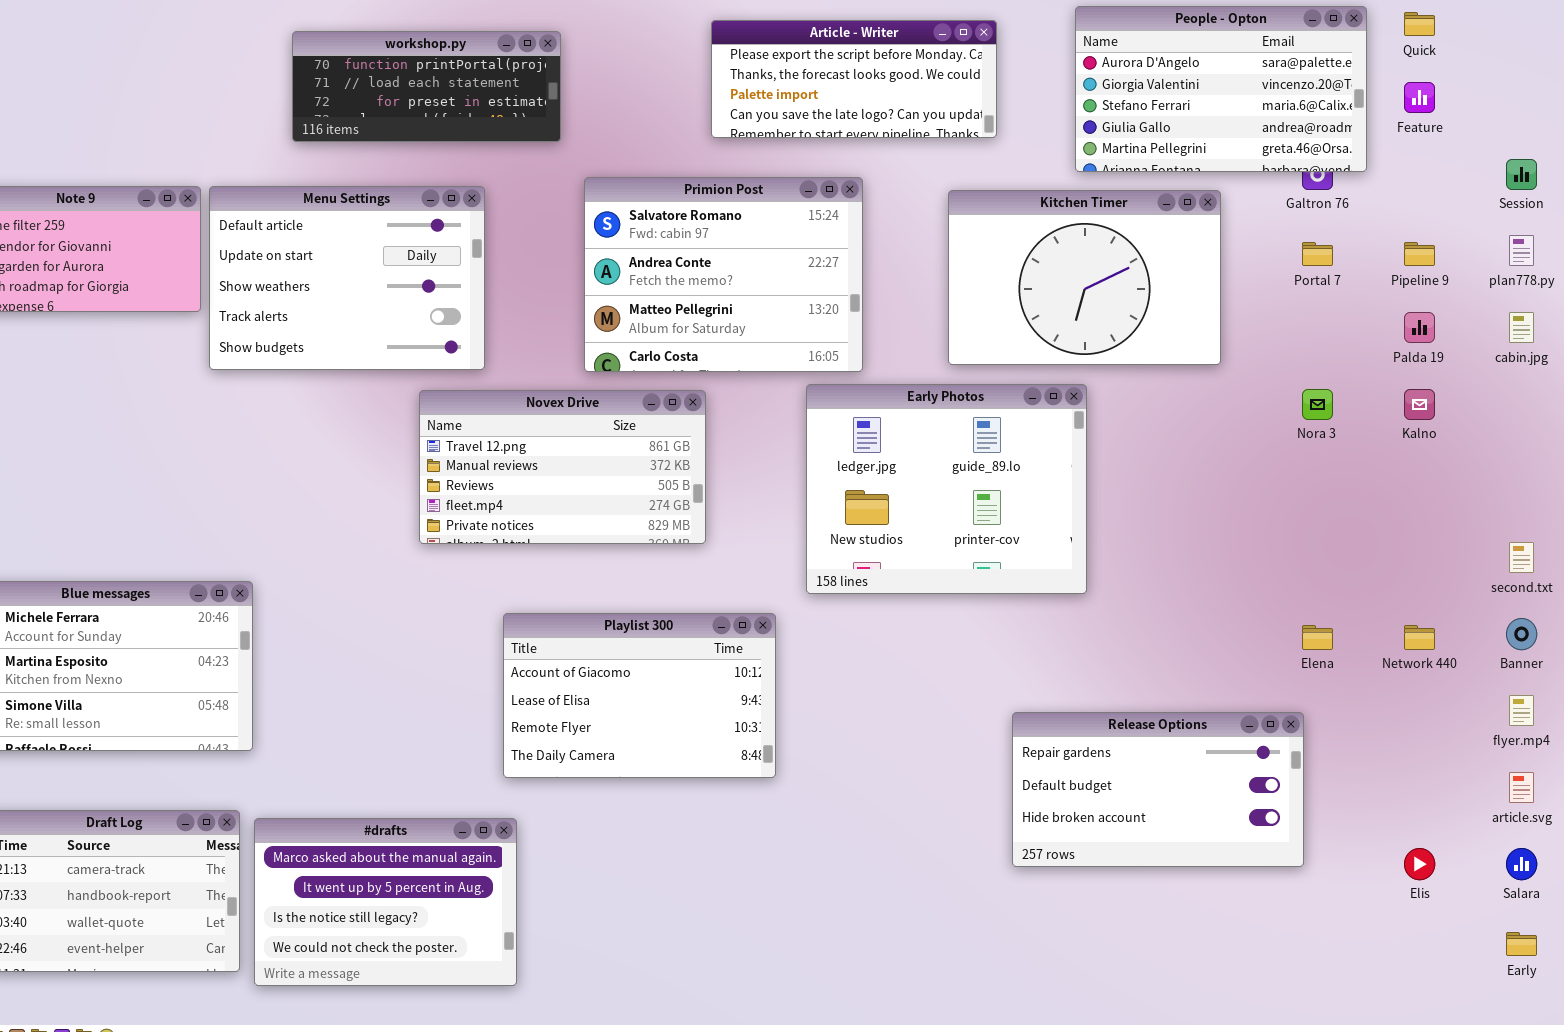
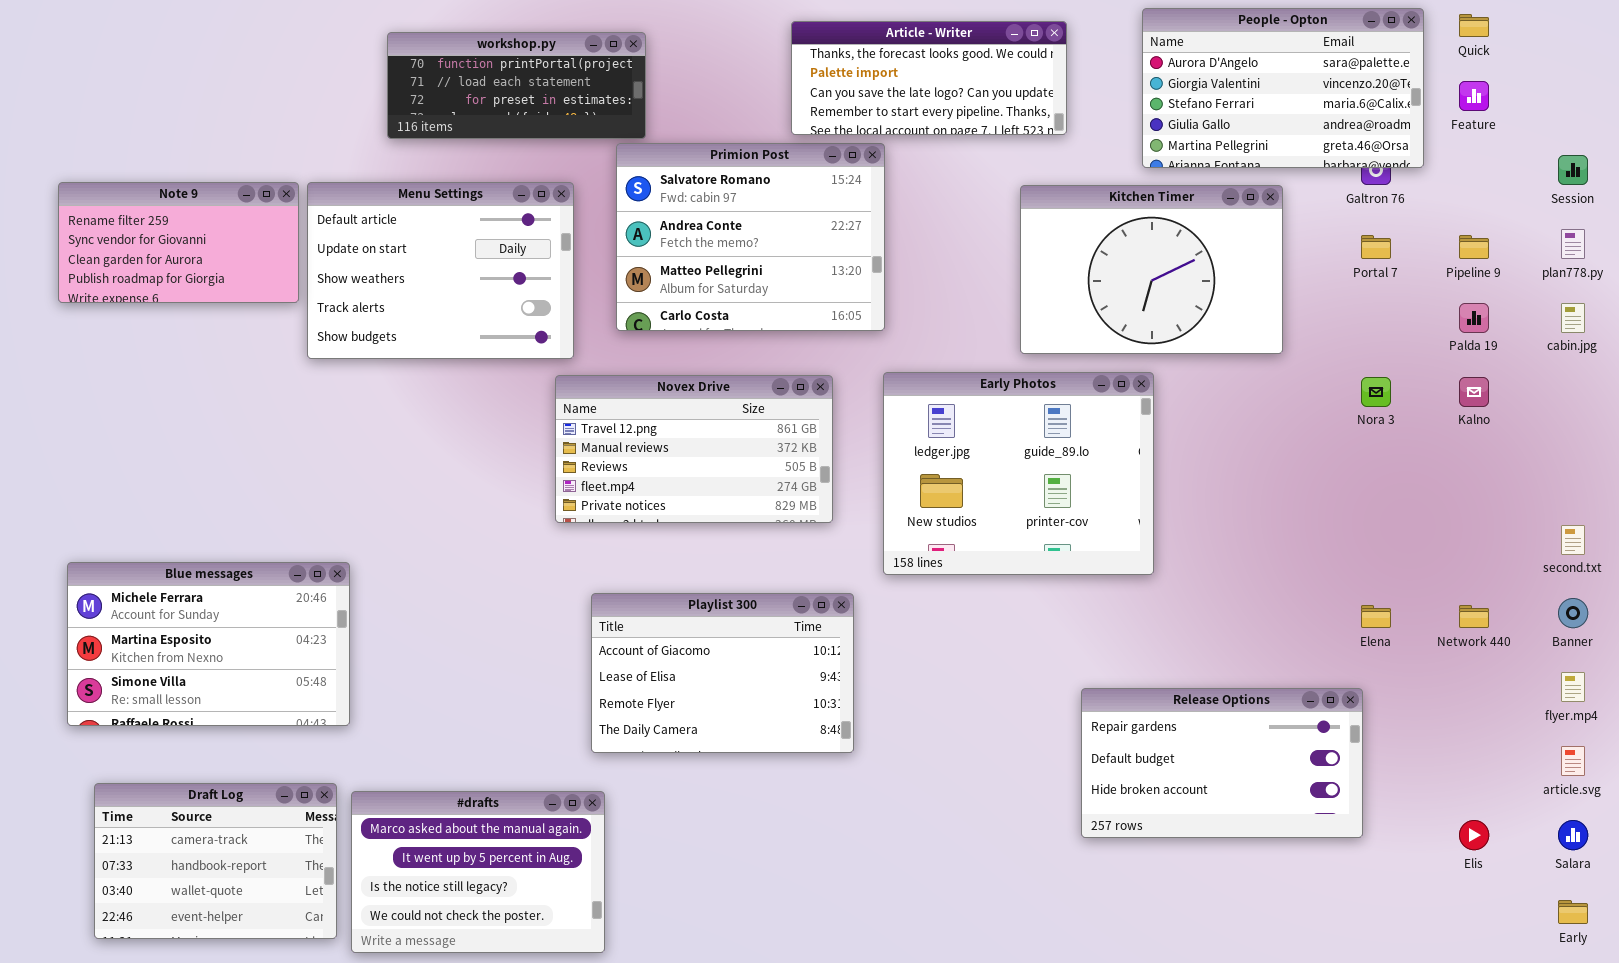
Article - Writer: [711,20,997,138] -> [791,21,1067,135], scrolled down 1 row
Primion Post: [584,177,863,372] -> [616,143,885,331], moved
Novex Drive: [419,390,706,544] -> [555,375,833,523], moved

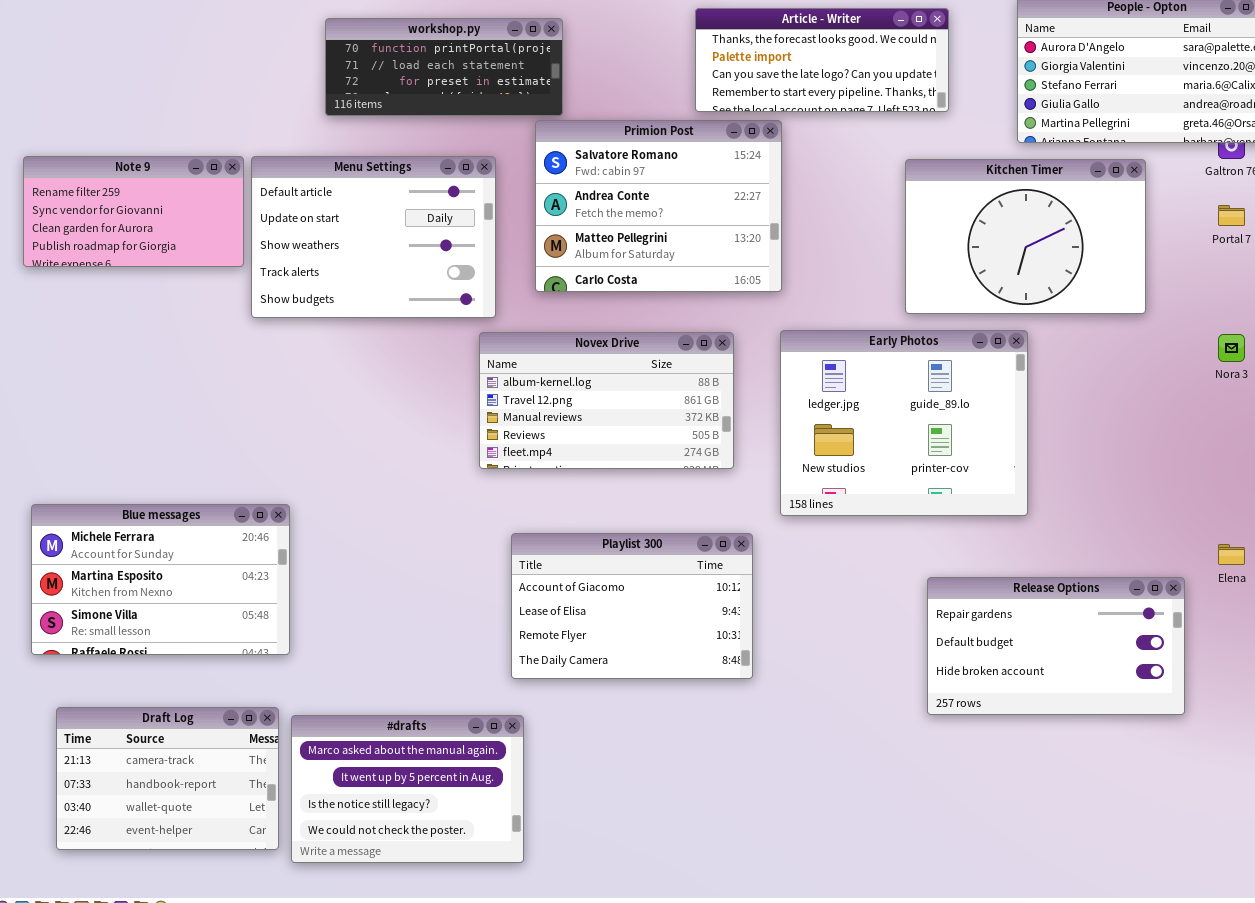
Novex Drive: [555,375,833,523] -> [479,332,734,469], scrolled up 1 row
Release Options: [1081,688,1363,838] -> [927,577,1185,715], moved

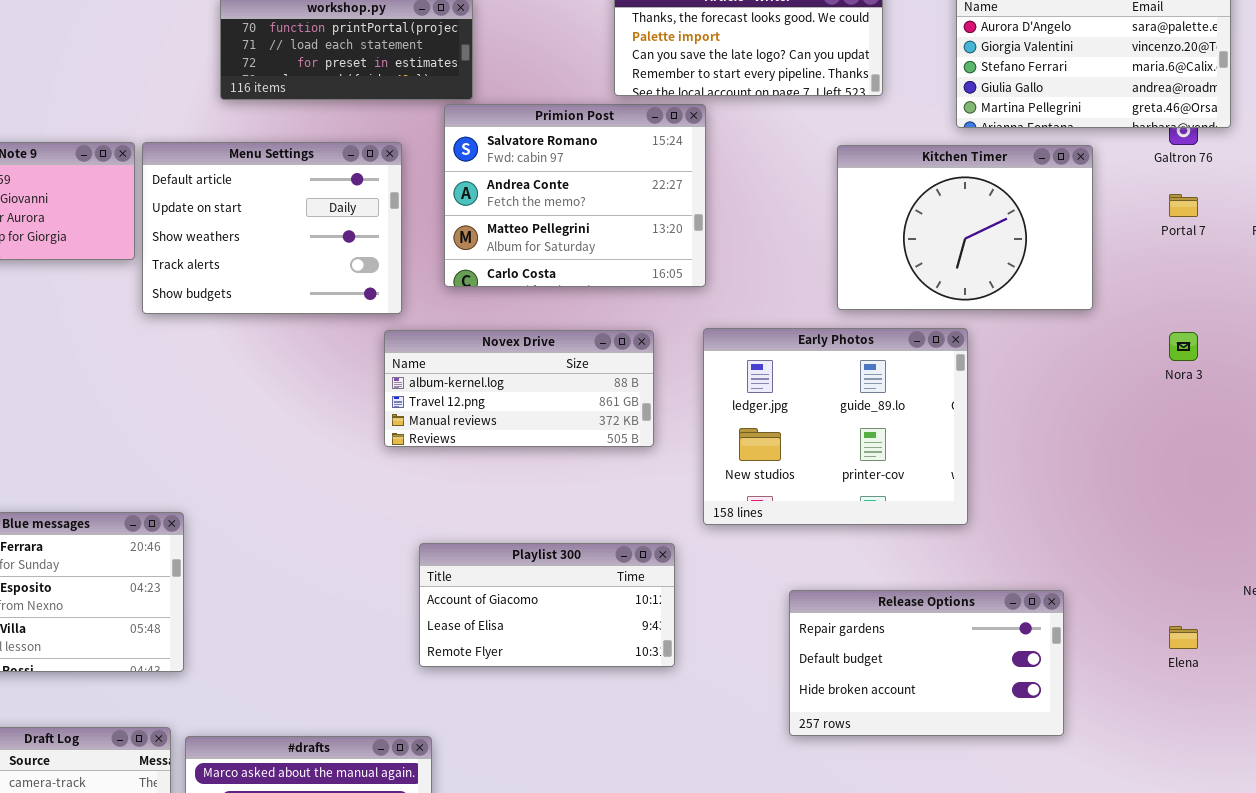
Novex Drive: [479,332,734,469] -> [384,330,654,447], resized
Playlist 300: [511,533,753,679] -> [419,543,675,667], resized
Elena: [1218,544,1245,565] -> [1169,626,1198,649], moved
Release Options: [927,577,1185,715] -> [789,590,1064,736], moved

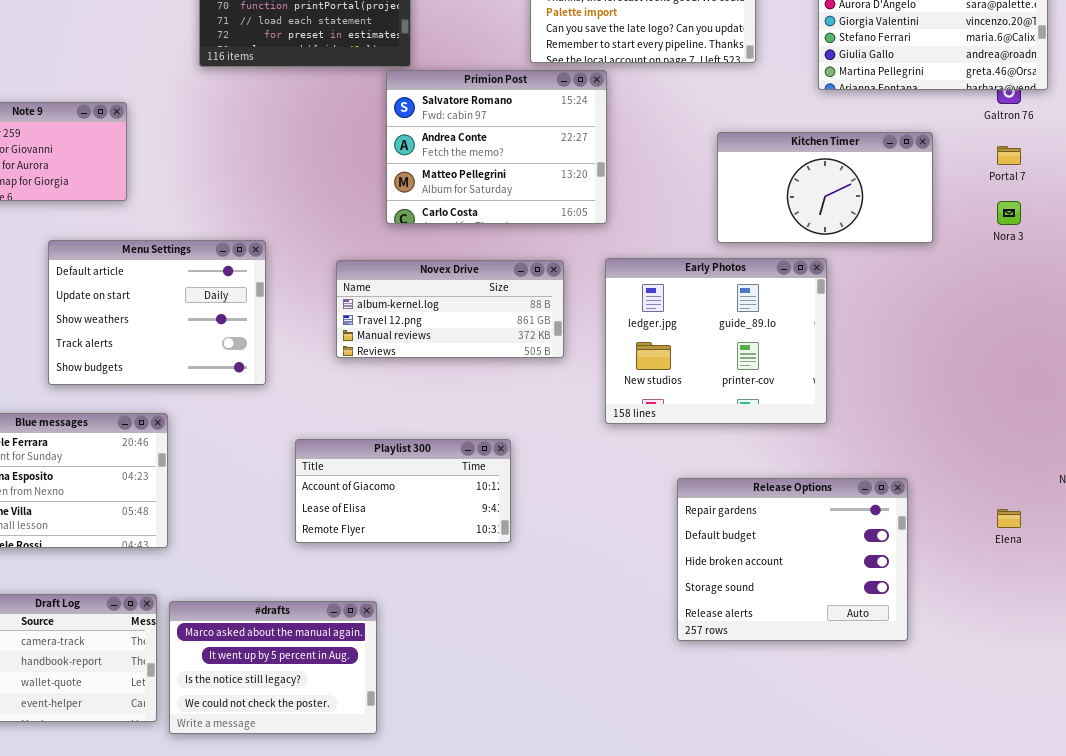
Menu Settings: [142,142,402,314] -> [48,240,266,385], moved
Kitchen Timer: [837,145,1093,310] -> [717,132,933,243], resized
Nora 3: [1169,332,1198,361] -> [997,201,1021,225], moved
Playlist 300: [419,543,675,667] -> [295,439,511,543], moved
Release Options: [789,590,1064,736] -> [677,478,908,641], resized

